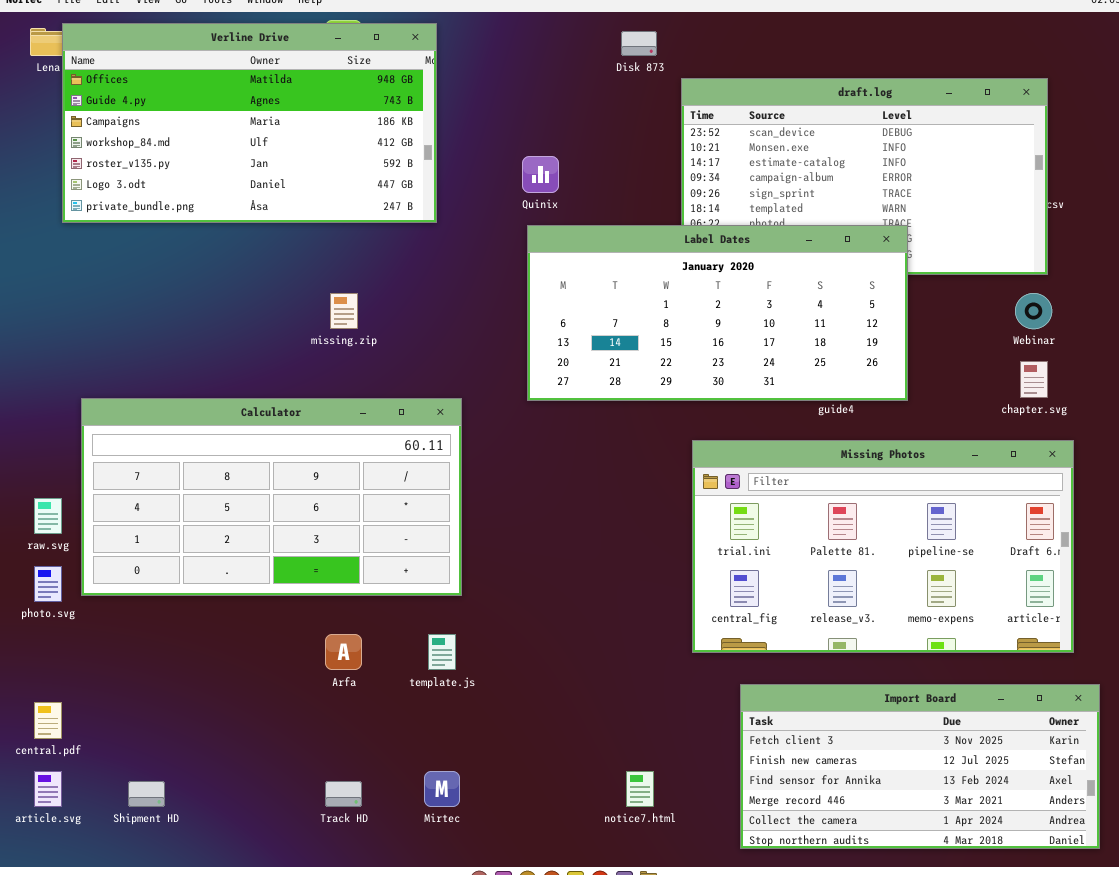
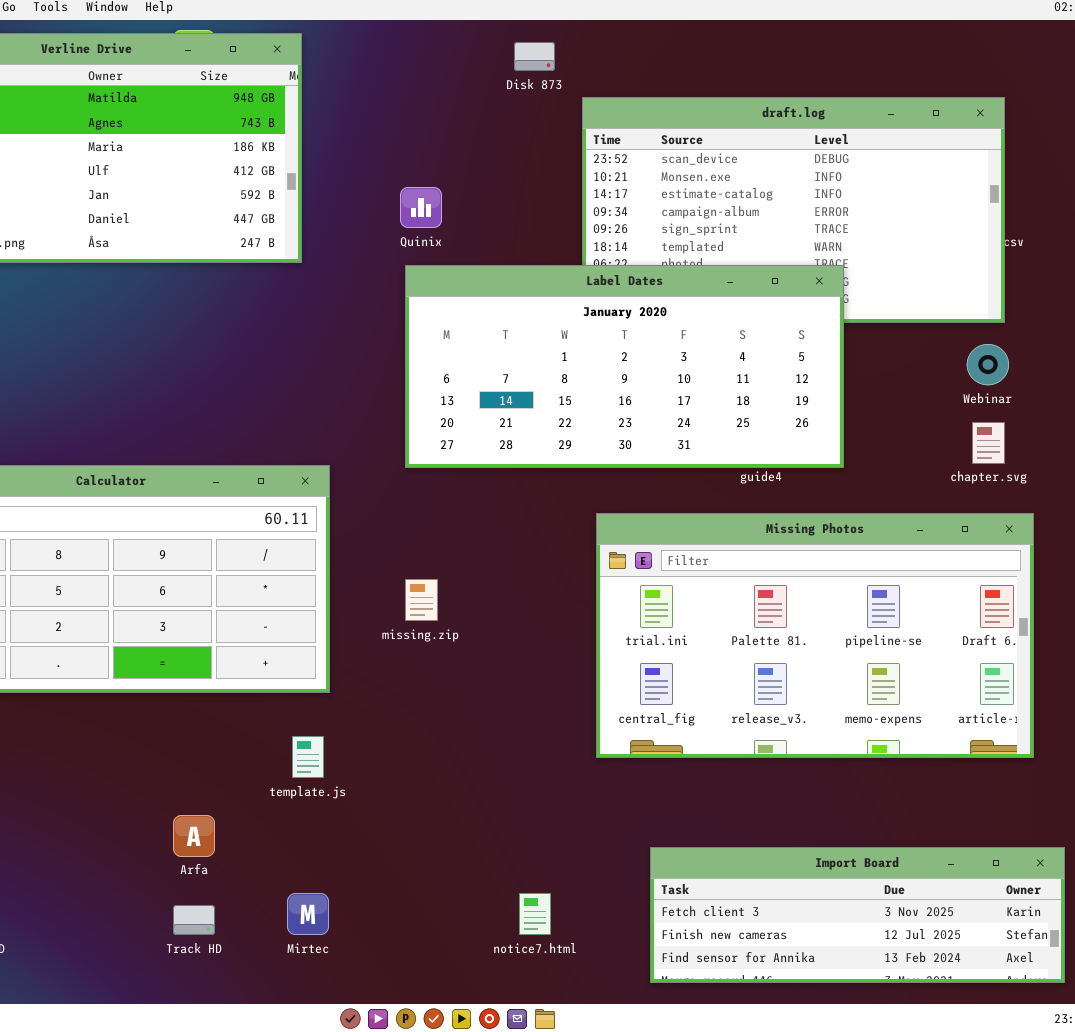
missing.zip: [330,293,358,329] -> [405,579,438,621], moved
Arfa: [325,634,362,670] -> [173,815,215,857], moved
Import Board: [740,684,1100,849] -> [650,847,1065,983], resized

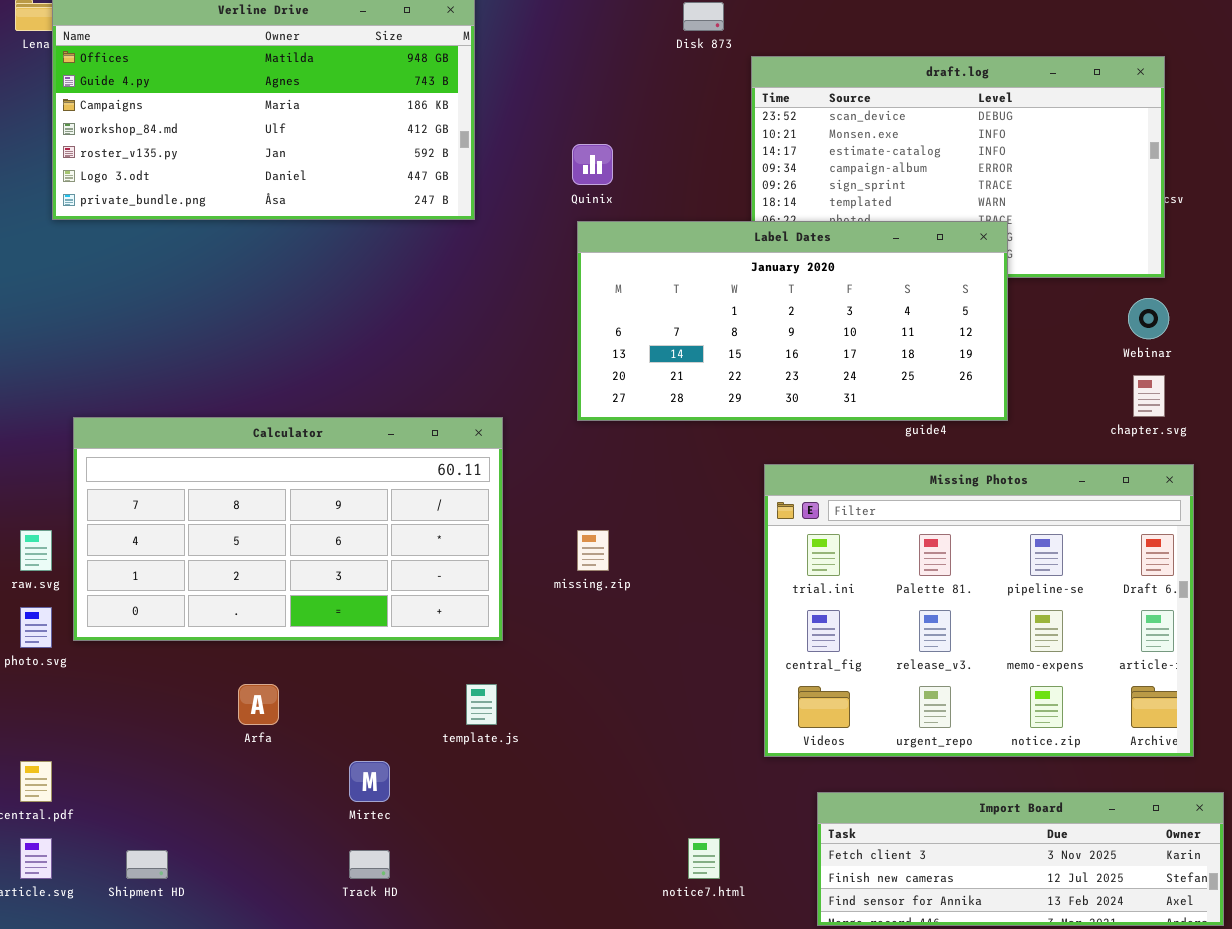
Missing Photos: [596,513,1034,758] -> [764,464,1194,757], resized
Arfa: [173,815,215,857] -> [238,684,279,725], moved
Mirtec: [287,893,329,935] -> [349,761,390,802], moved

